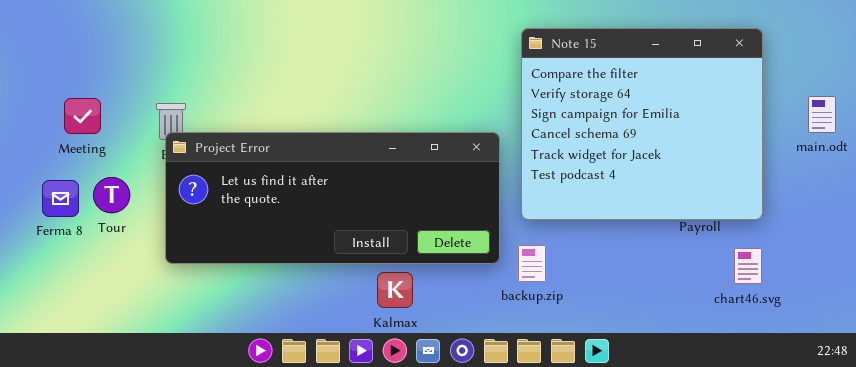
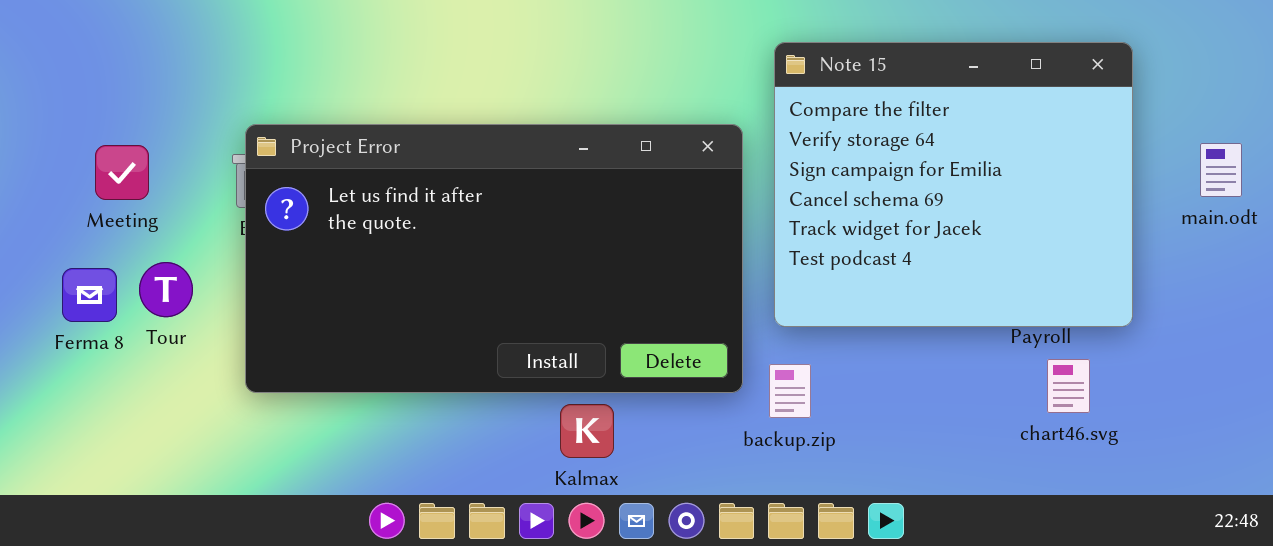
Project Error: [165,132,500,264] -> [245,124,743,393], resized
chart46.svg: [734,248,762,284] -> [1047,359,1090,413], moved

